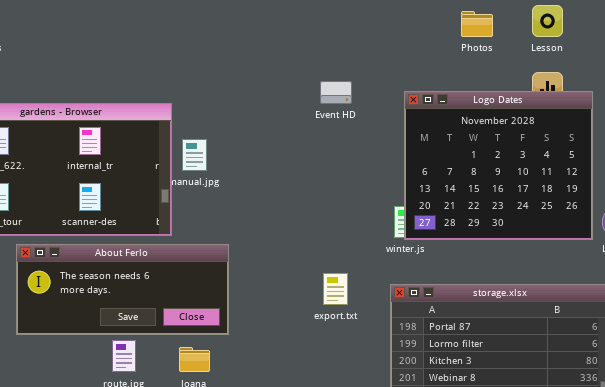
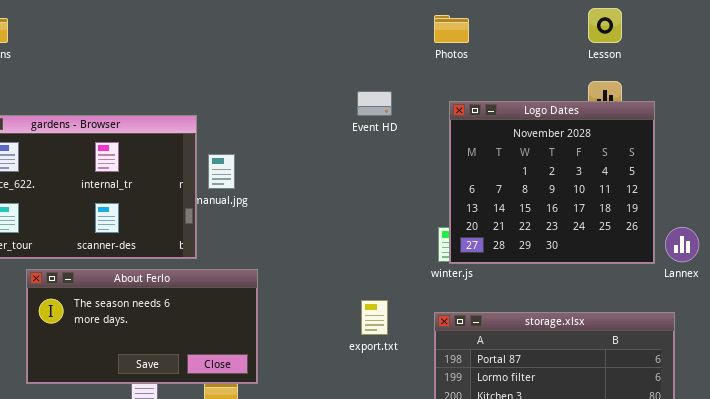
Photos: [461,11,493,37] -> [434,15,469,43], moved
About Ferlo: [16,244,229,335] -> [26,269,258,384], resized

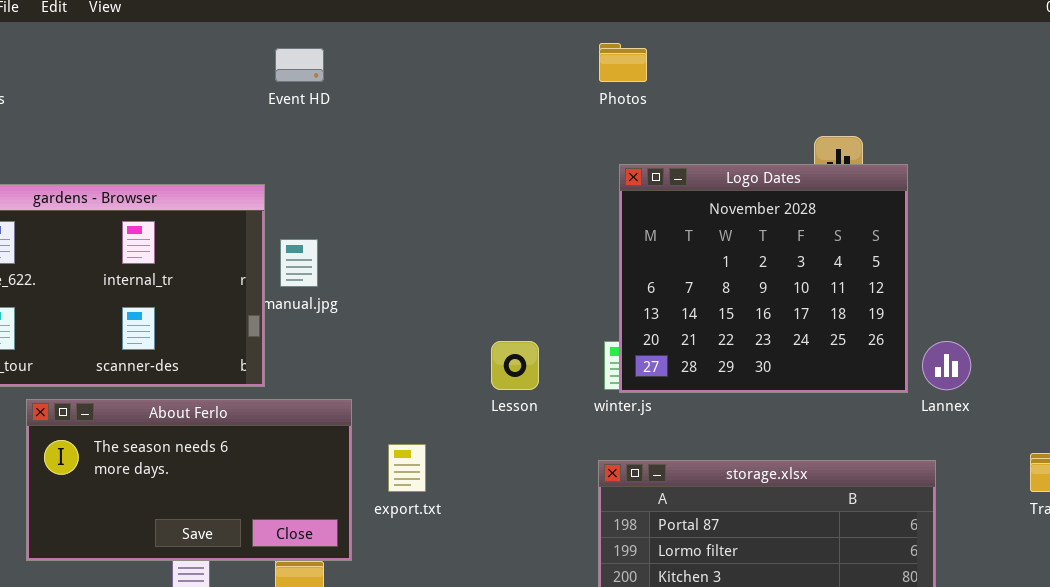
Lesson: [588,8,622,43] -> [491,341,539,390], moved
Event HD: [357,91,392,116] -> [275,48,324,82], moved
export.txt: [361,300,388,335] -> [388,444,426,492], moved

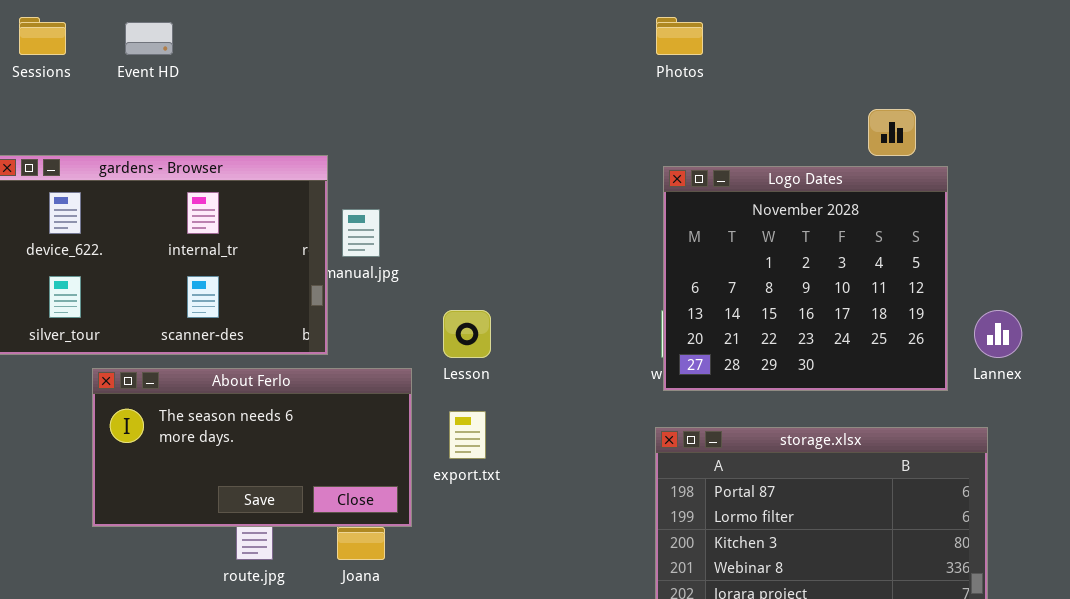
Event HD: [275,48,324,82] -> [125,22,173,55], moved
Logo Dates: [619,164,908,393] -> [663,166,948,391], moved
Lesson: [491,341,539,390] -> [443,310,491,358], moved

